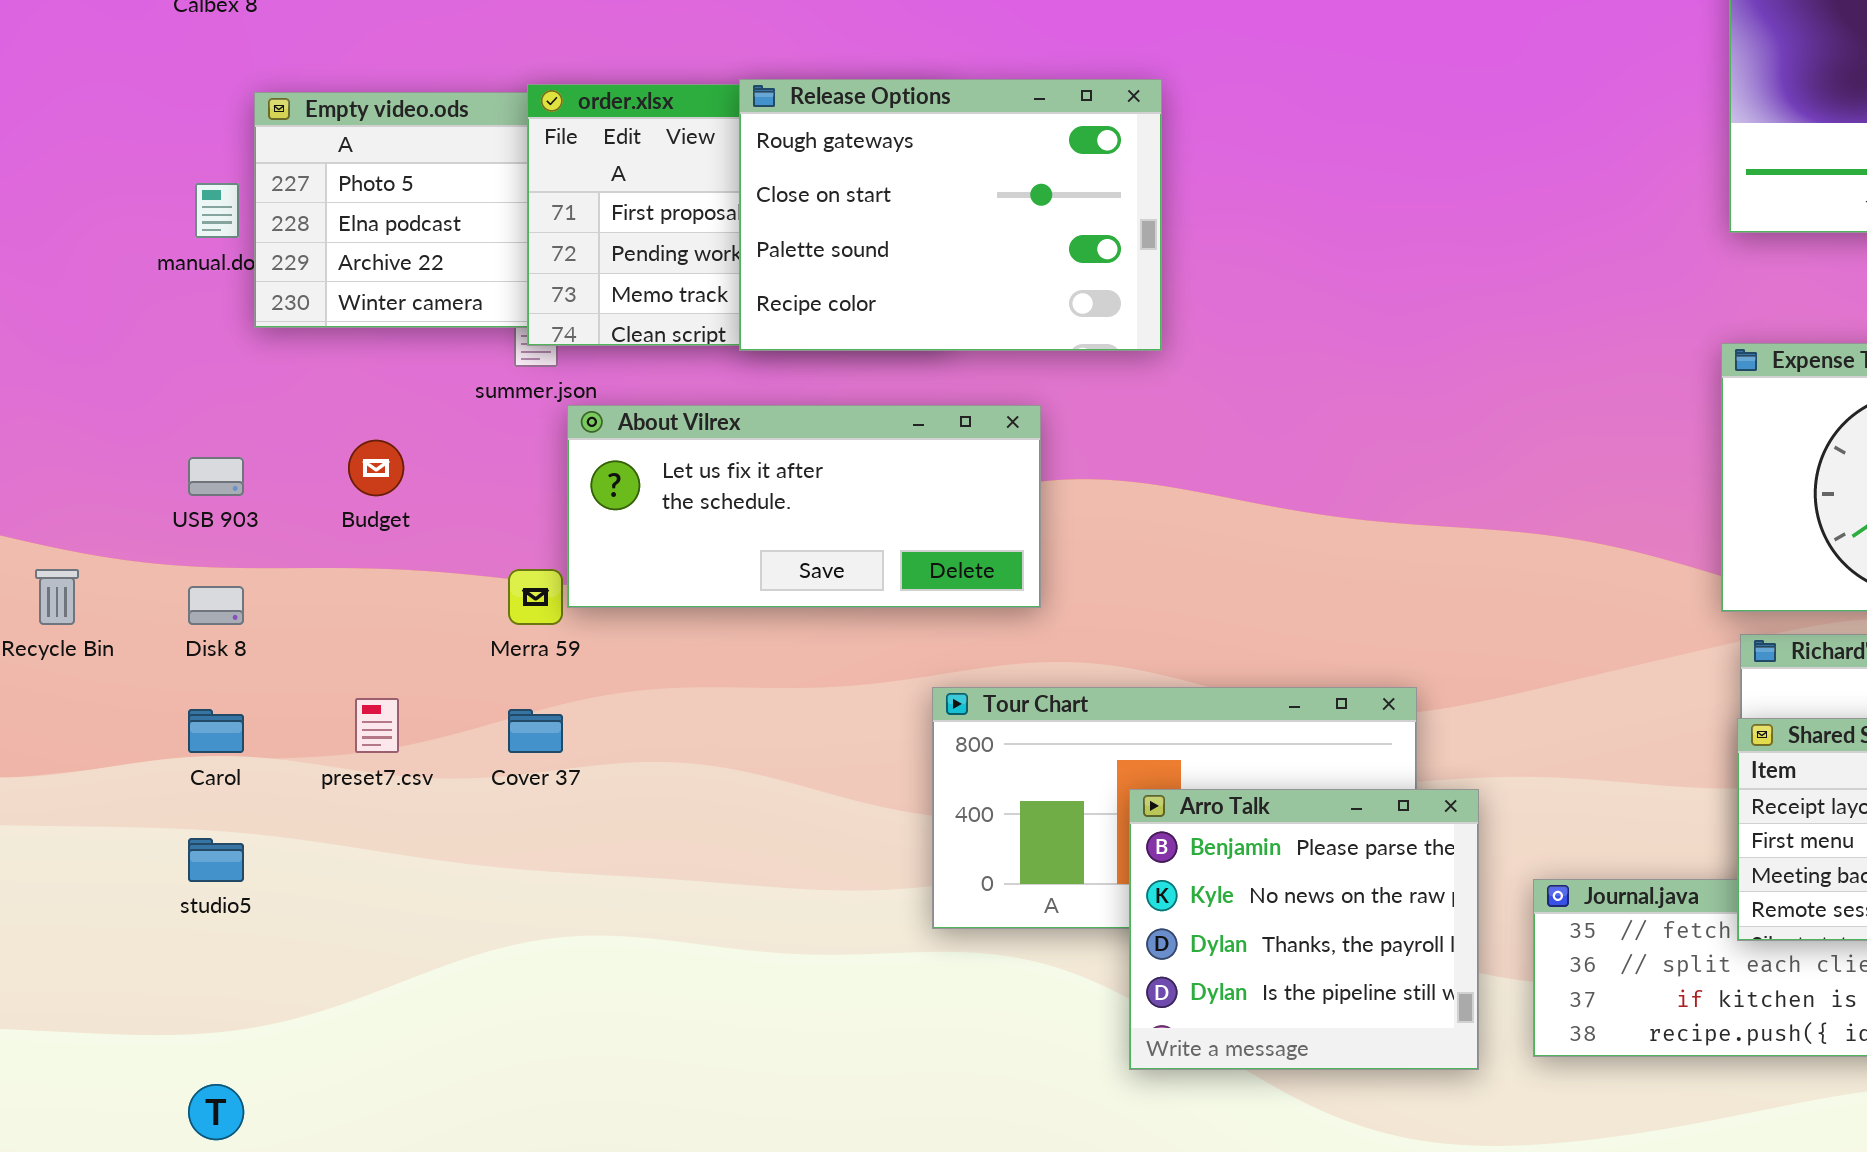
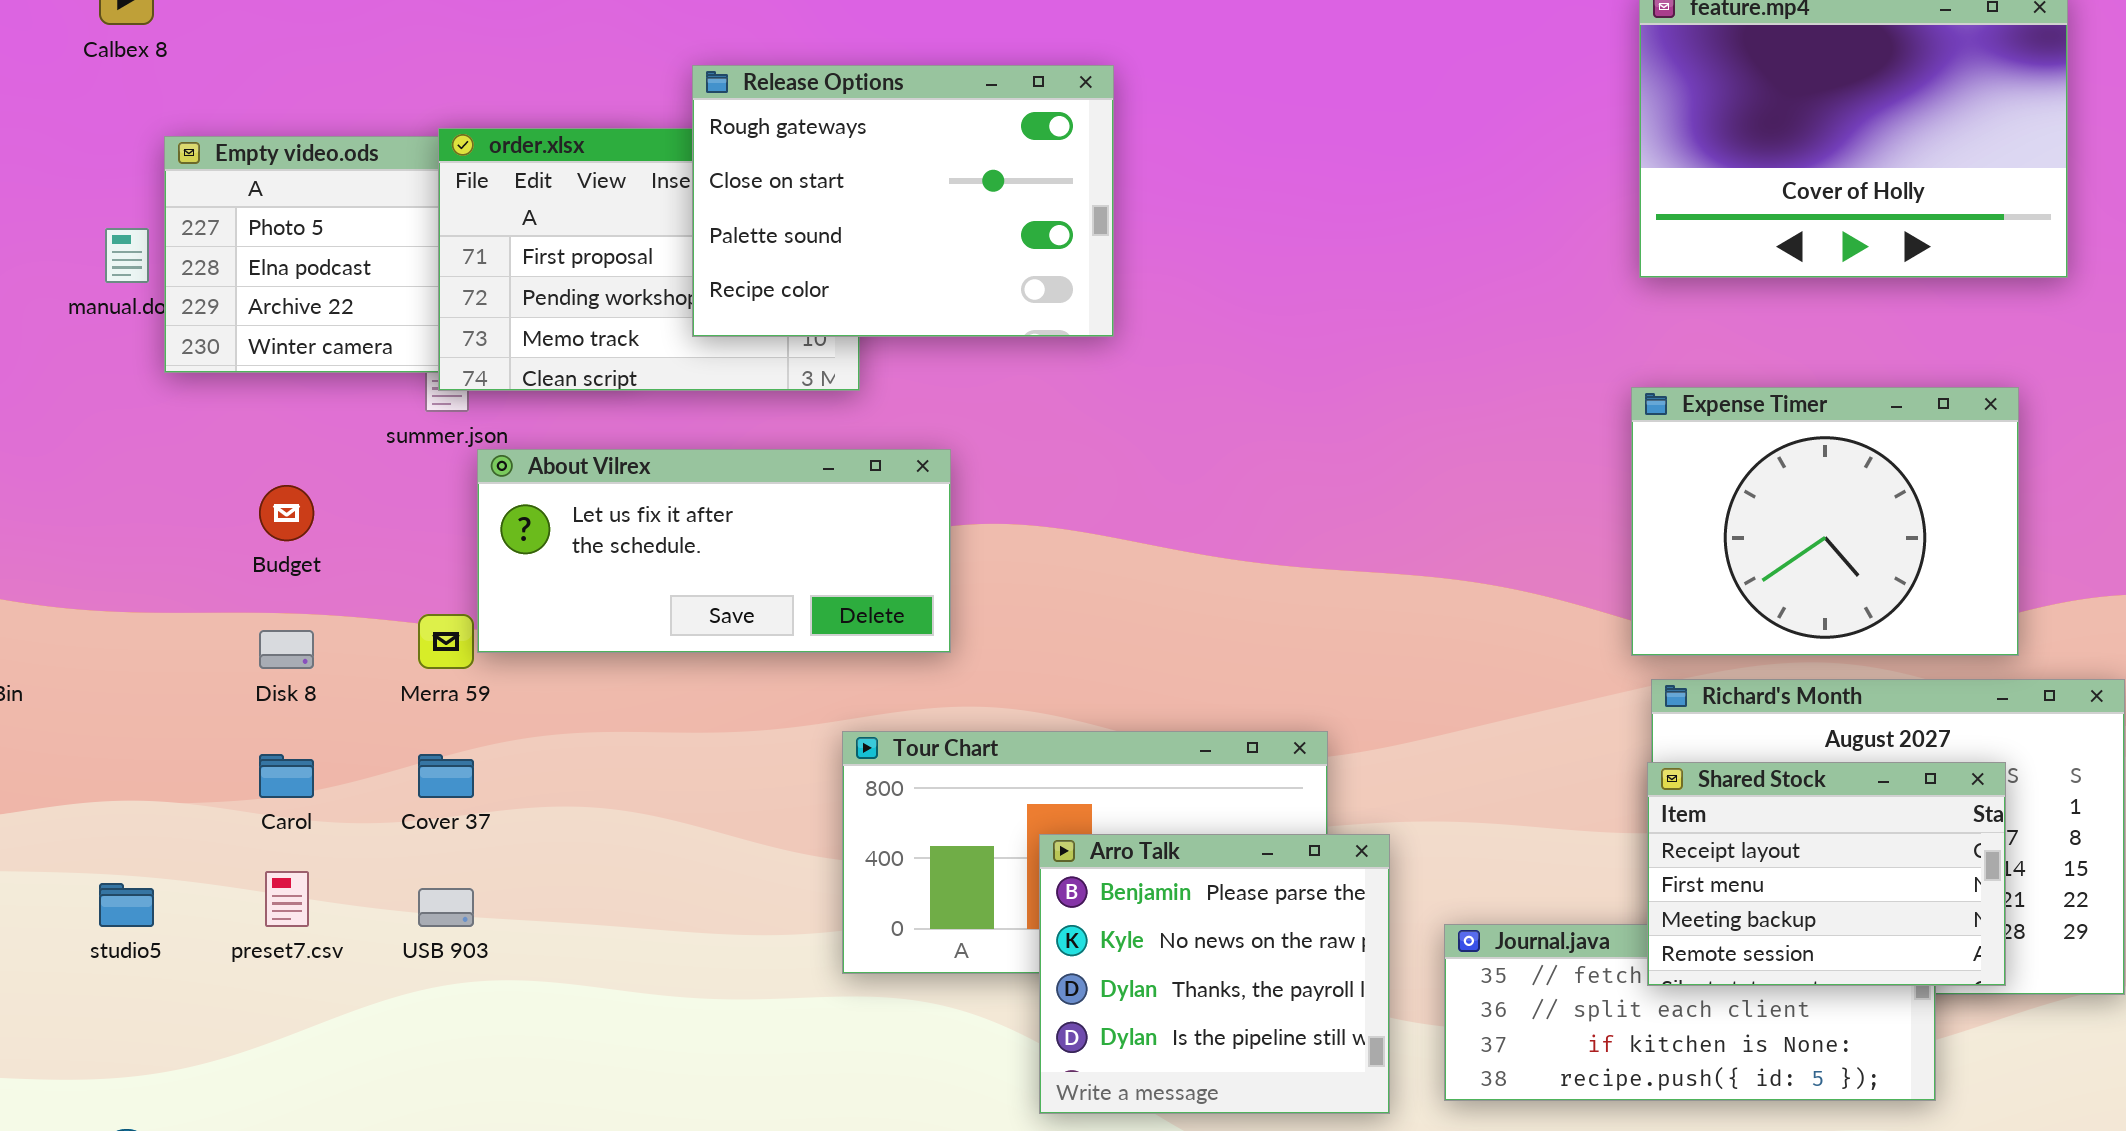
Release Options: [739,79,1162,351] -> [692,65,1114,337], moved
USB 903: [188,457,244,496] -> [418,888,474,927], moved
Disk 8: [188,586,244,625] -> [259,630,314,669], moved
preset7.csv: [355,698,399,753] -> [265,871,309,927], moved
Carol: [188,709,244,753] -> [259,754,314,798], moved

